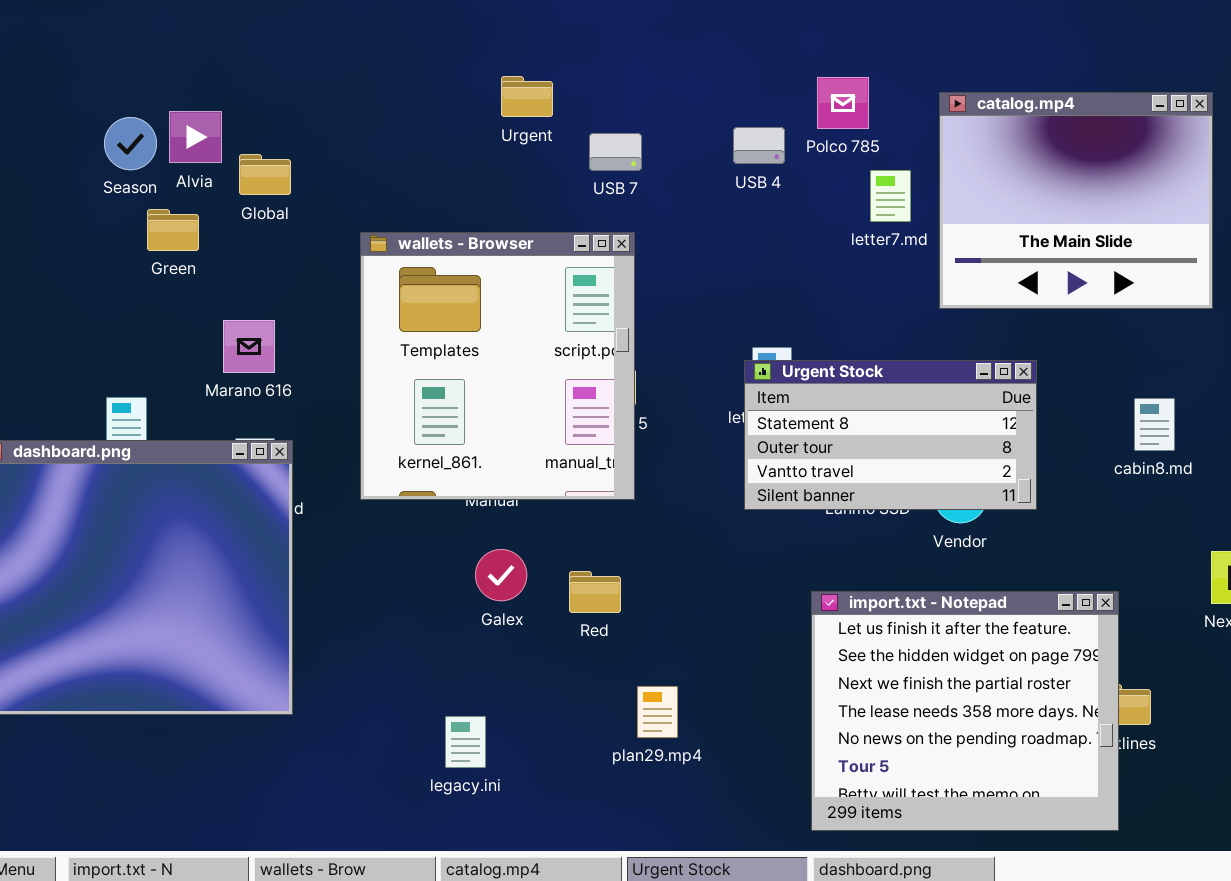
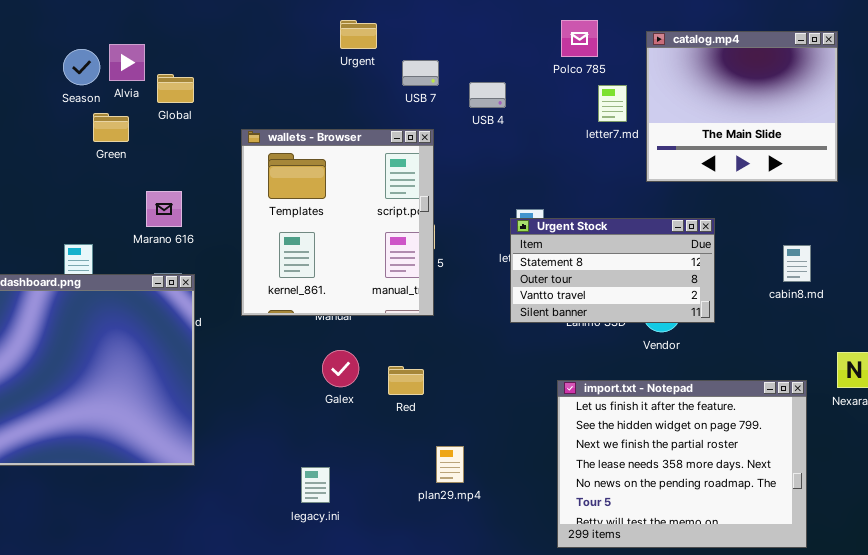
USB 4: [733,127,785,164] -> [469,82,506,108], moved
import.txt - Notepad: [811,591,1119,831] -> [557,380,807,548], resized

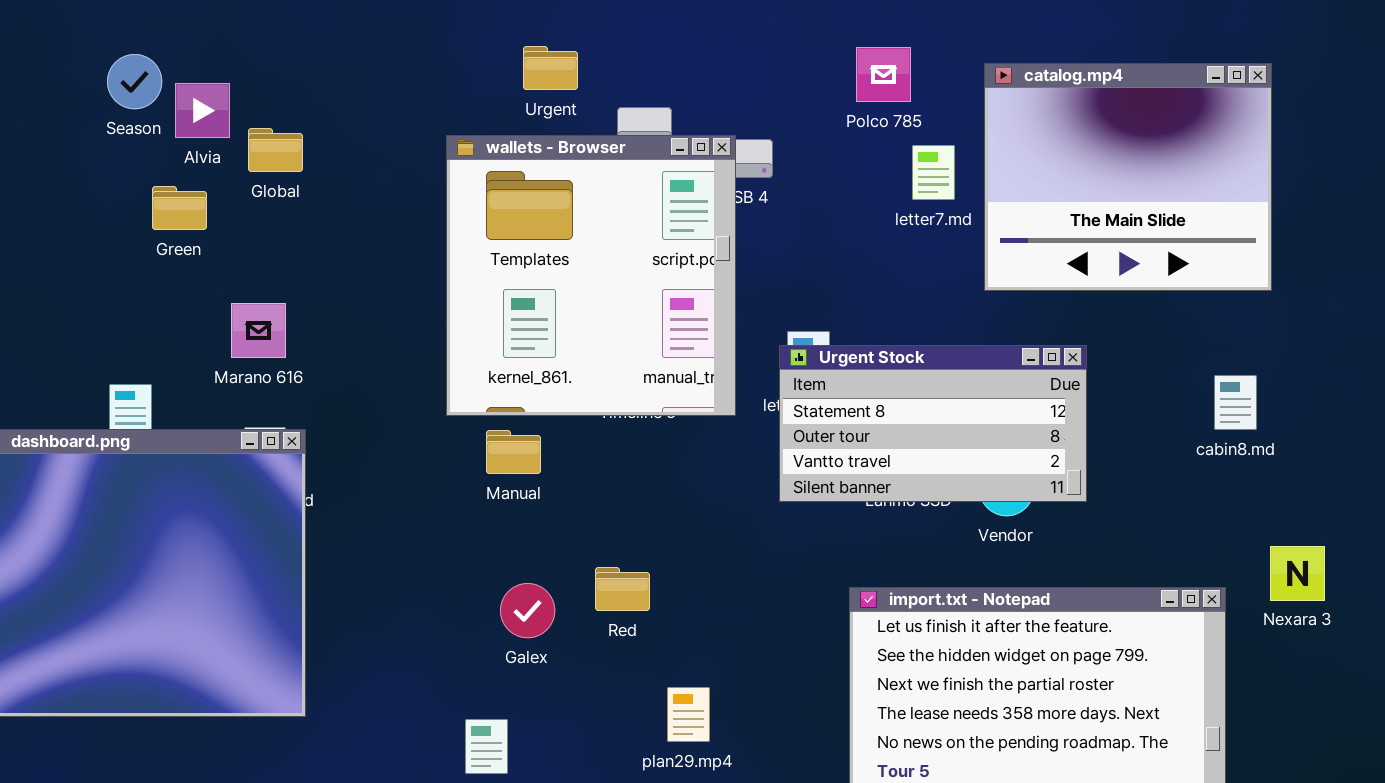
Season: [63,49,100,85] -> [107,54,162,109], moved
wallets - Browser: [241,129,434,316] -> [446,135,736,416], moved
cabin8.md: [783,245,811,282] -> [1214,375,1257,430], moved
Galex: [322,350,359,387] -> [500,583,555,638], moved

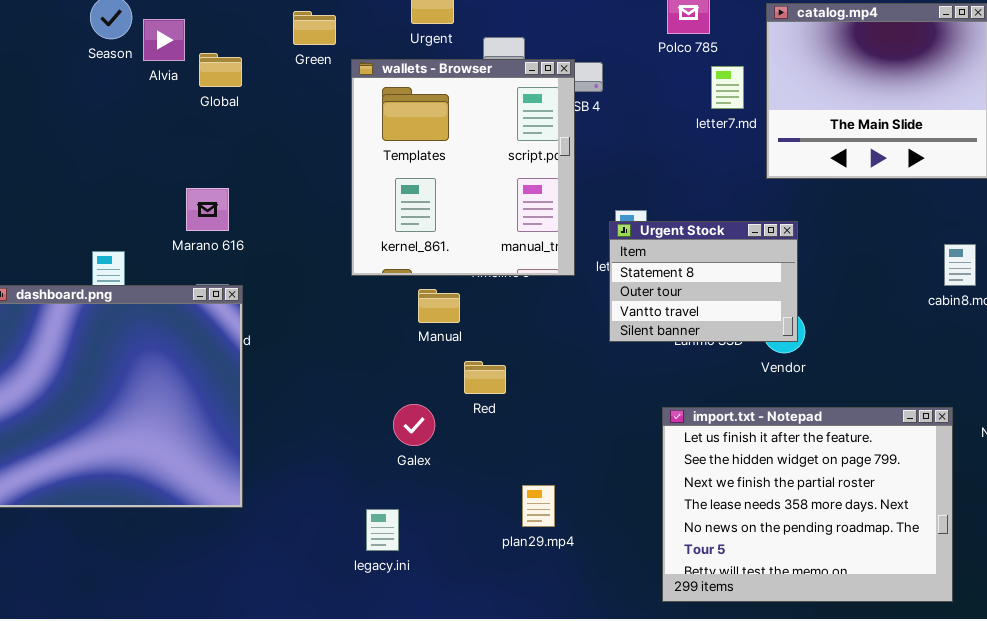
Green: [152,186,207,230] -> [293,11,336,45], moved
Urgent Stock: [779,345,1087,502] -> [609,221,798,342], resized
Manual: [486,430,541,474] -> [418,289,460,323], moved
Red: [595,567,650,611] -> [464,361,506,394], moved

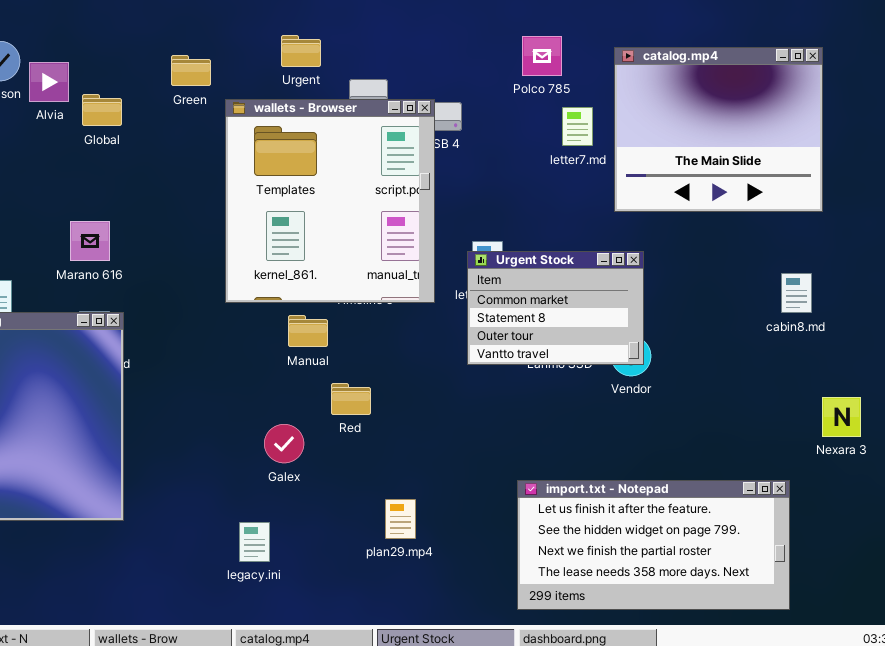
Urgent Stock: [609,221,798,342] -> [467,251,644,365], scrolled up 1 row
import.txt - Notepad: [662,407,953,602] -> [517,480,790,610], resized

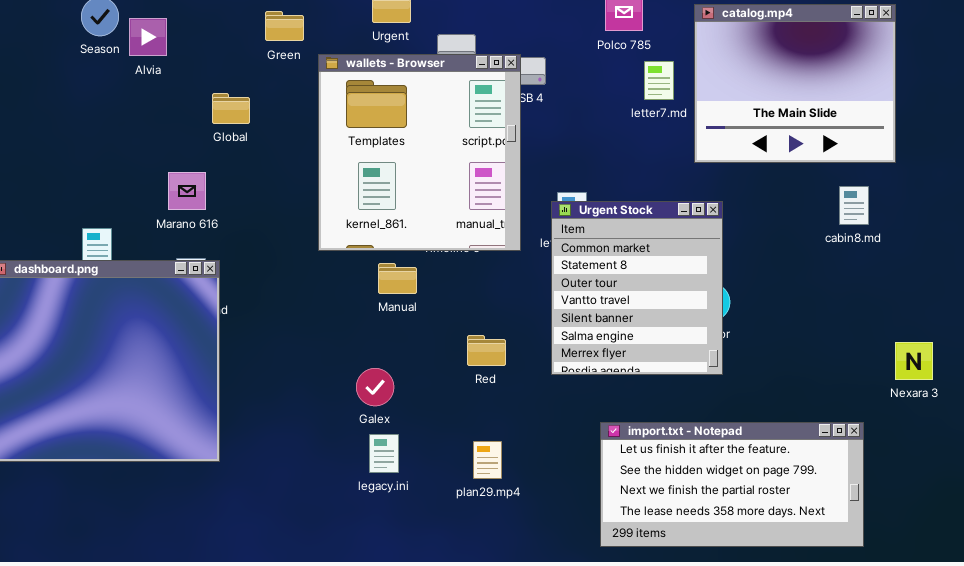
Global: [82,94,122,126] -> [212,93,250,124], moved
Urgent Stock: [467,251,644,365] -> [551,201,723,375], resized
cabin8.md: [781,273,812,313] -> [839,186,869,225], moved
Red: [331,383,371,415] -> [467,335,506,366], moved
legacy.ini: [239,522,270,562] -> [369,434,399,473], moved

